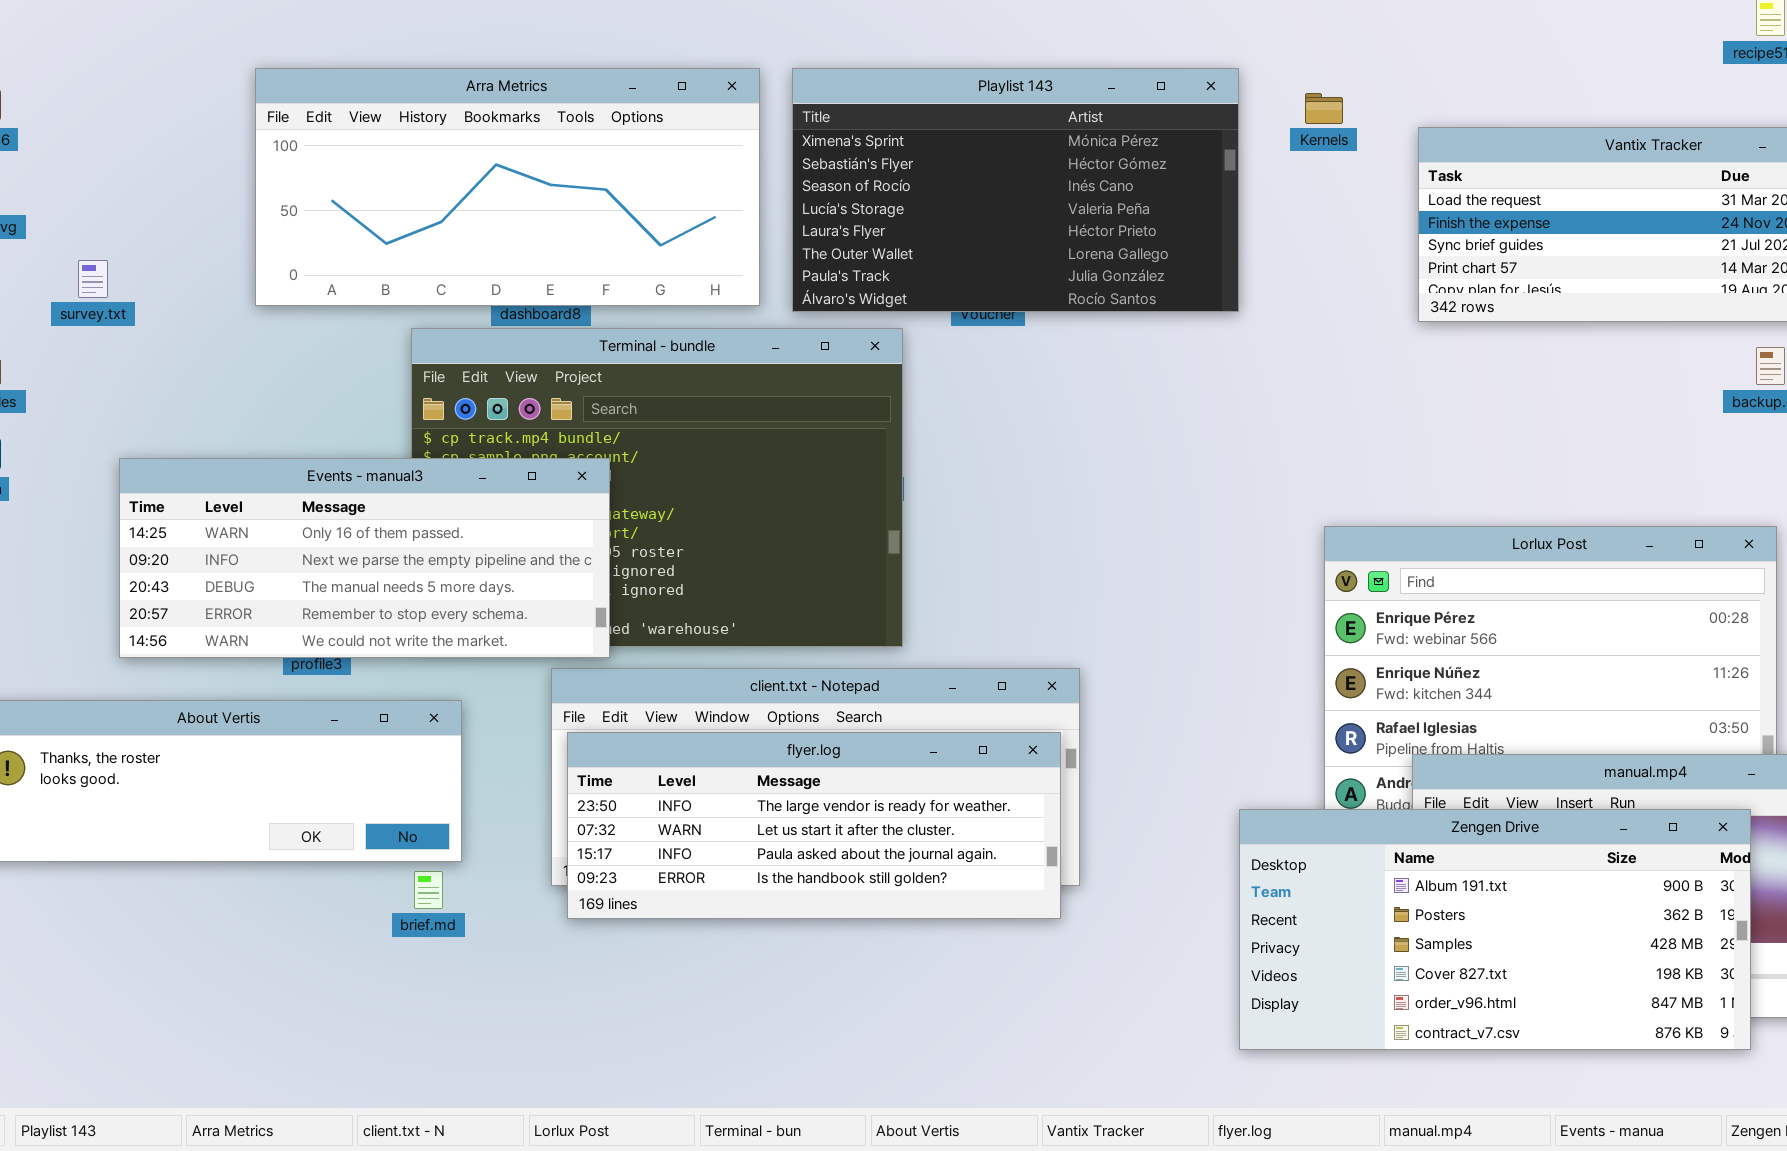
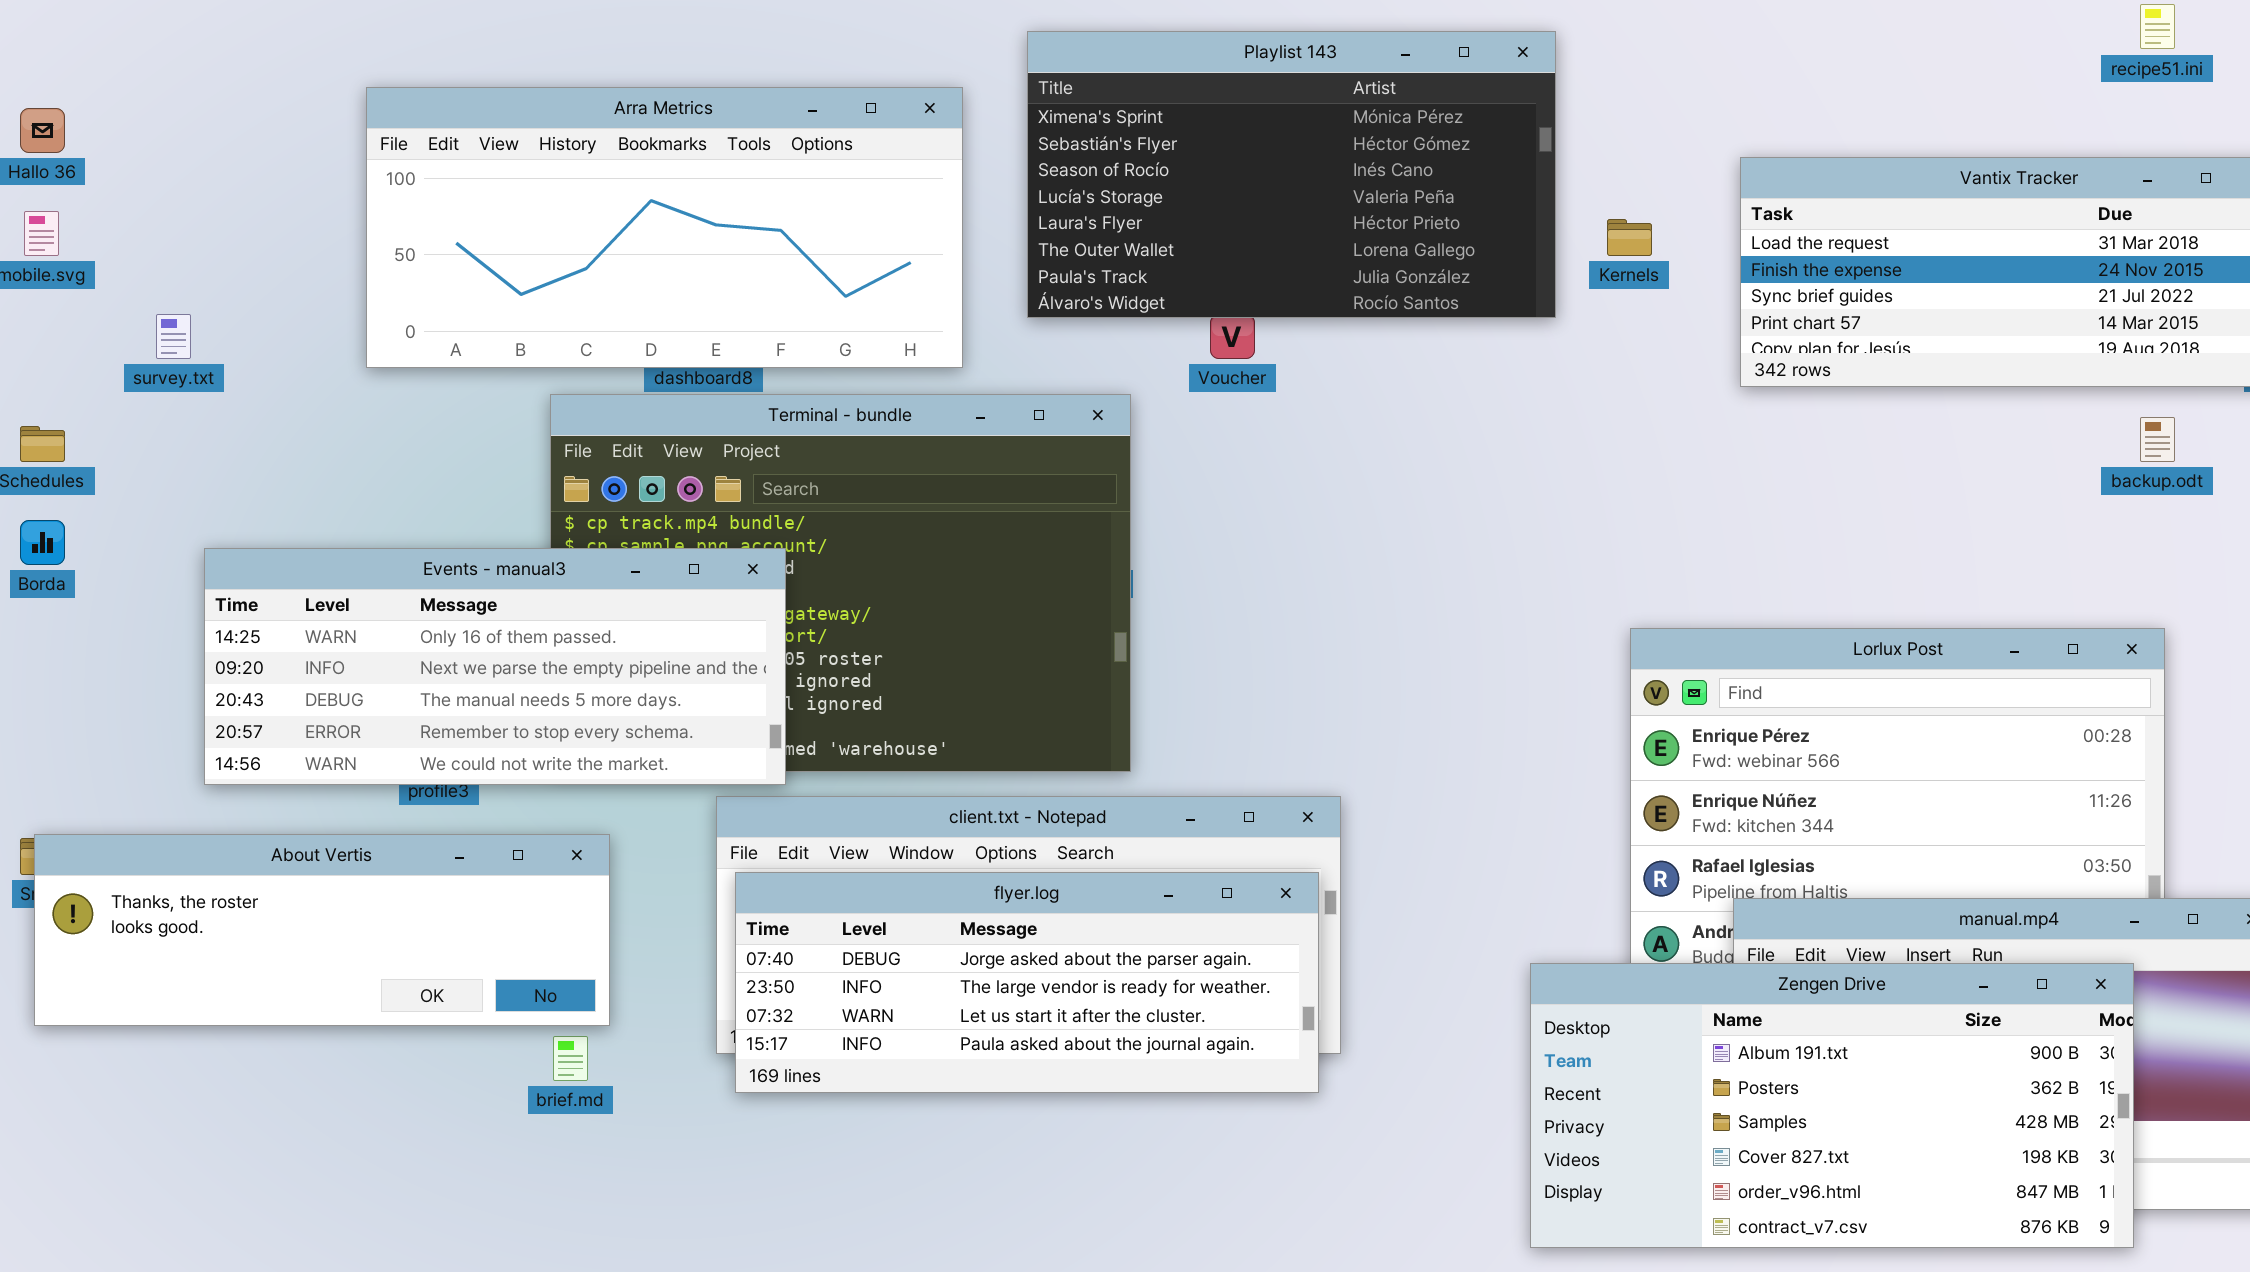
Playlist 143: [792,68,1239,312] -> [1027,31,1556,318], moved
Kernels: [1305,93,1343,124] -> [1607,219,1652,256], moved
flyer.log: [567,732,1061,919] -> [735,872,1319,1093], scrolled up 1 row

